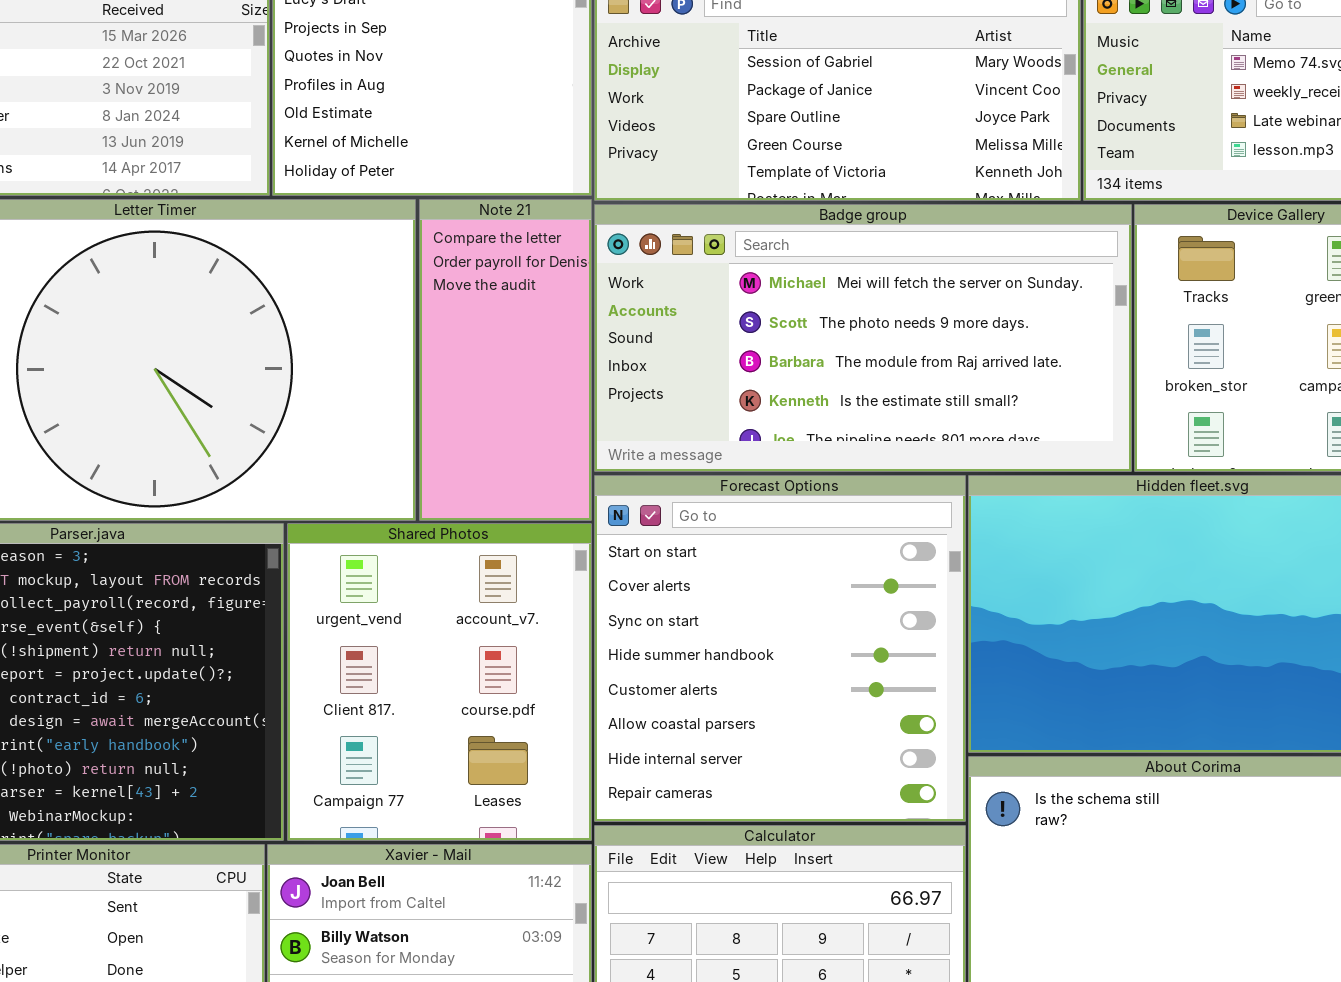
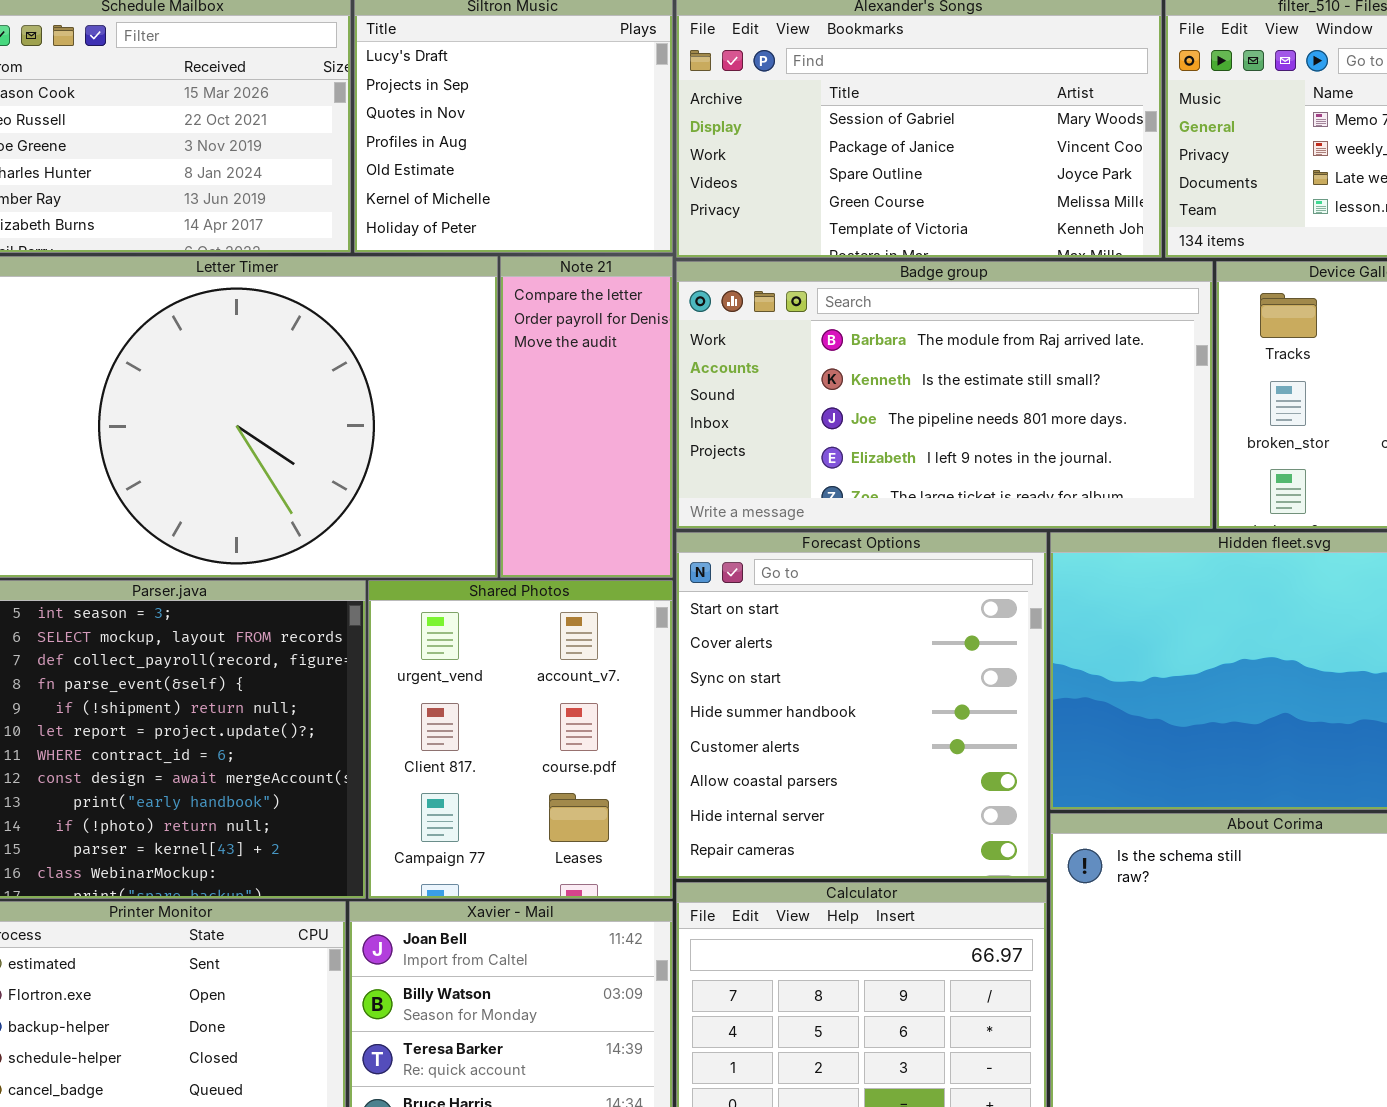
Badge group: [594,204,1132,472] -> [676,261,1213,529], scrolled down 2 rows

